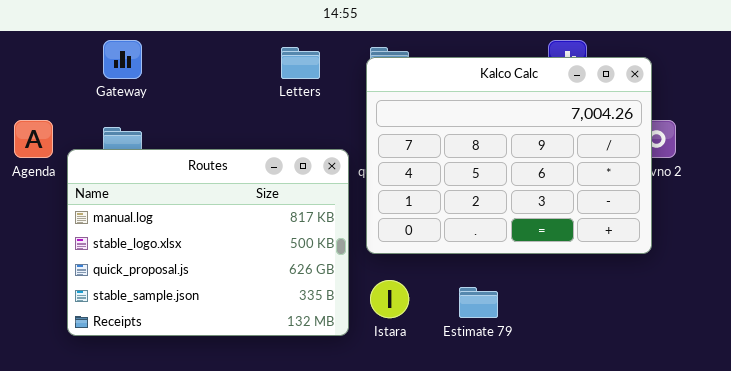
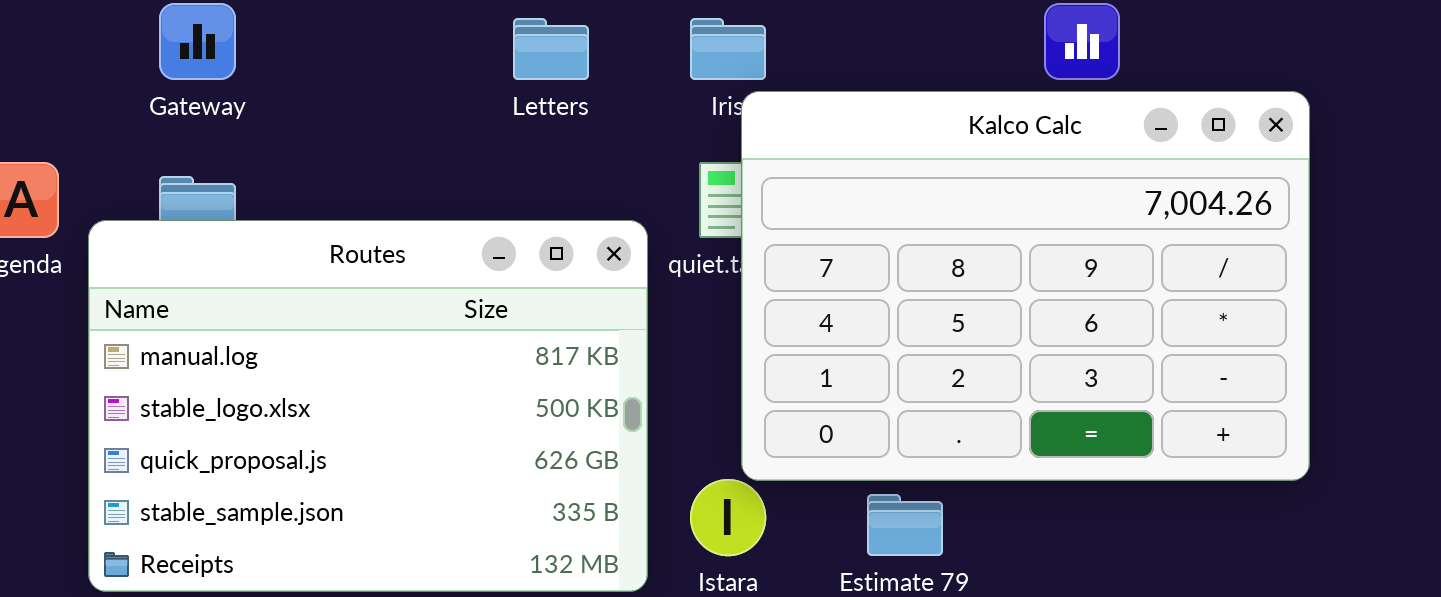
Kalco Calc: [366,57,652,254] -> [741,91,1310,481], moved

